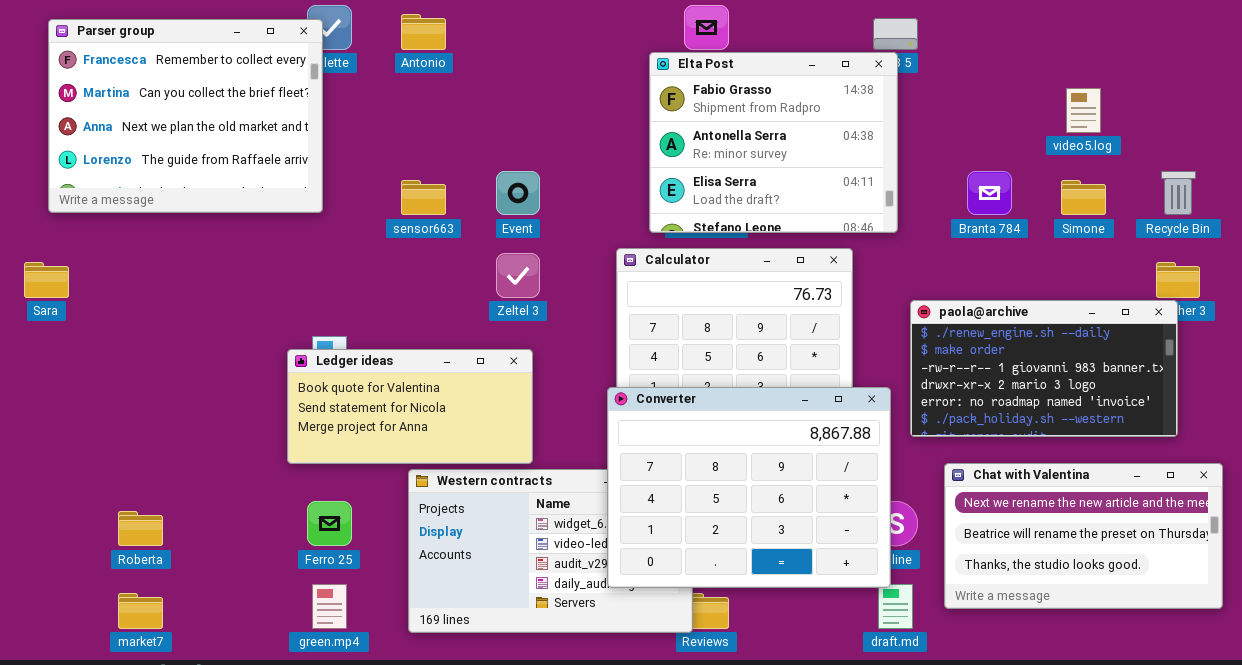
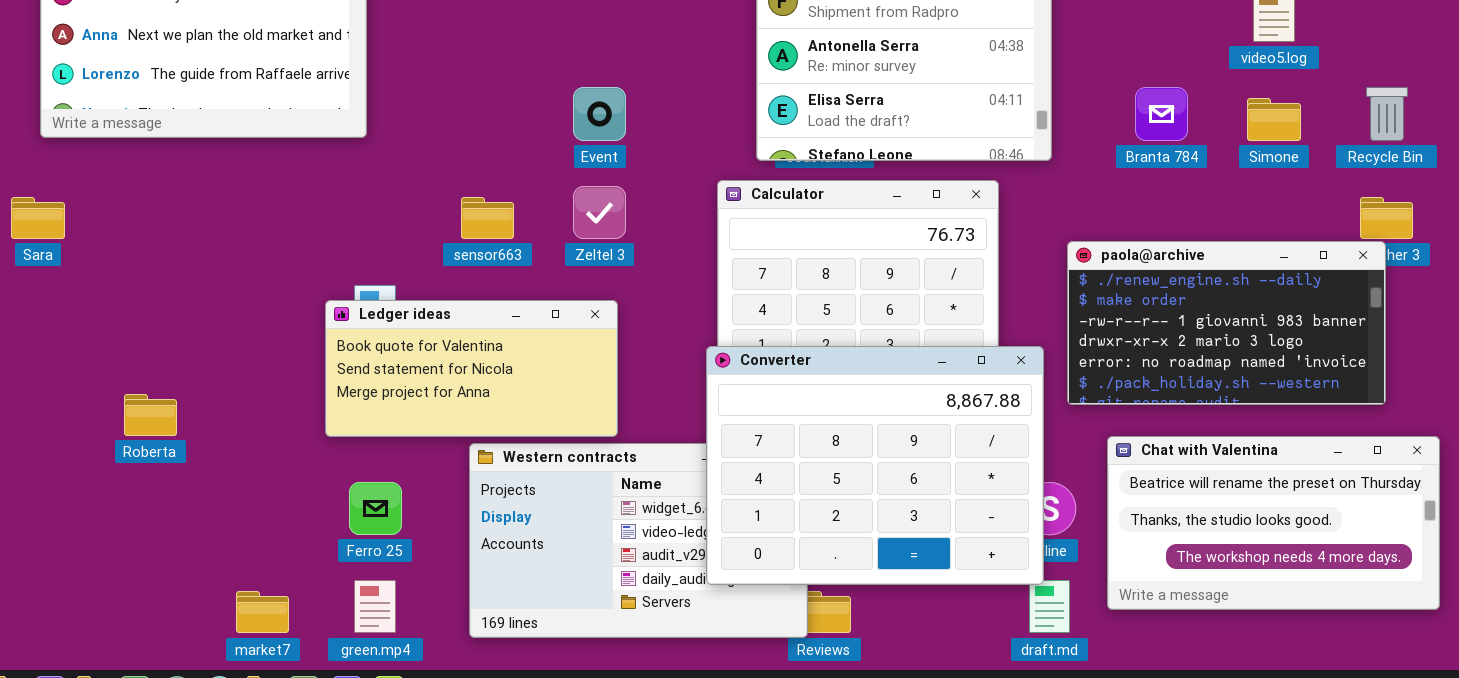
sensor663: [401,180,446,215] -> [461,197,514,239], moved
Chat with Valentina: [944,463,1223,609] -> [1107,436,1440,610], scrolled down 1 row
Roberta: [118,511,163,546] -> [124,394,177,436], moved
market7: [118,593,163,629] -> [236,591,289,633], moved

